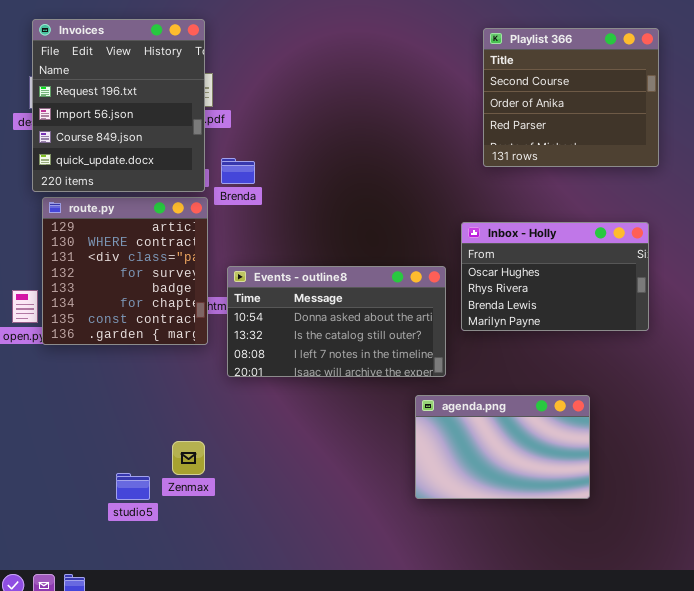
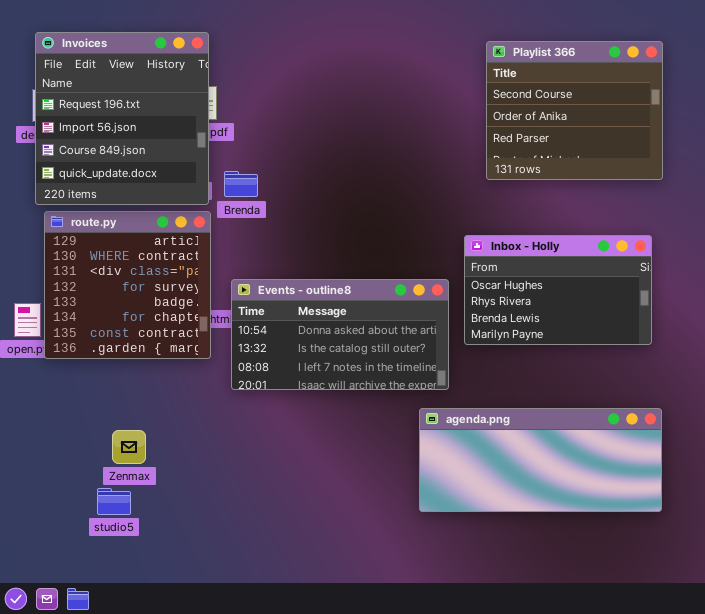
agenda.png: [415,395,590,499] -> [419,408,662,512], resized
Zenmax: [172,441,205,475] -> [112,430,146,464], moved
studio5: [116,473,150,500] -> [97,488,131,515], moved

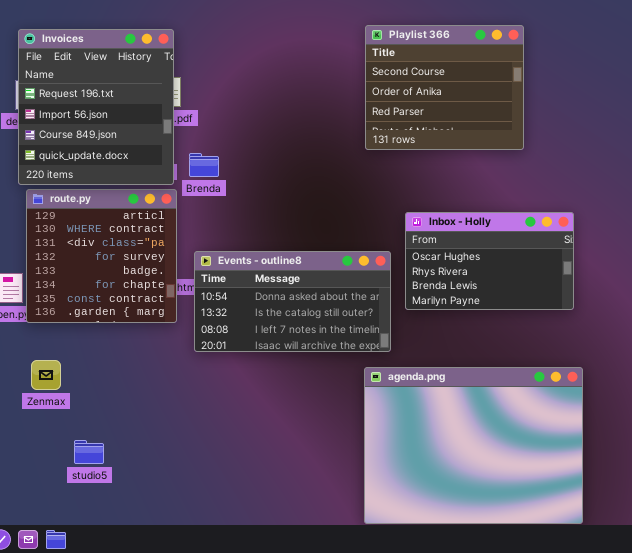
Playlist 366: [486,41,663,180] -> [365,25,524,150], moved
agenda.png: [419,408,662,512] -> [364,367,583,524], resized
Zenmax: [112,430,146,464] -> [31,360,61,390], moved

